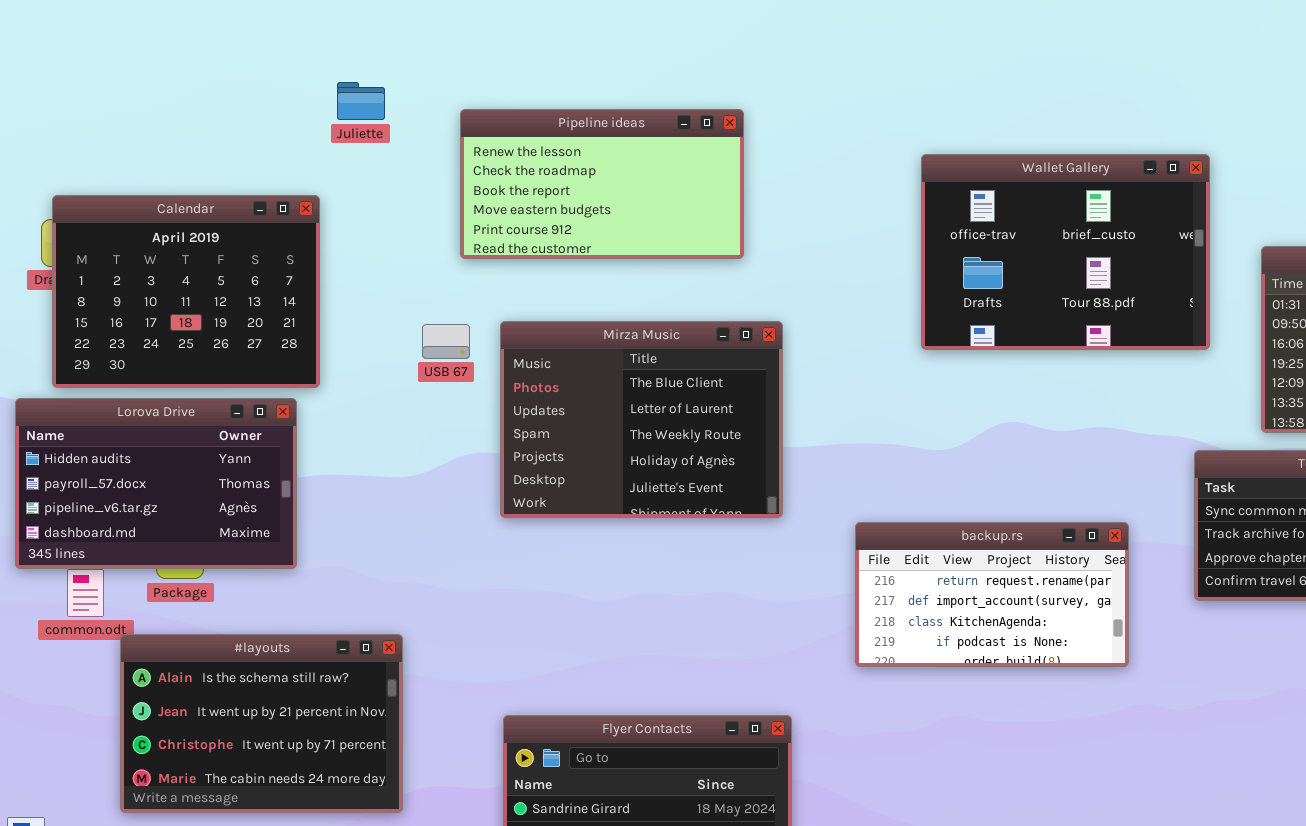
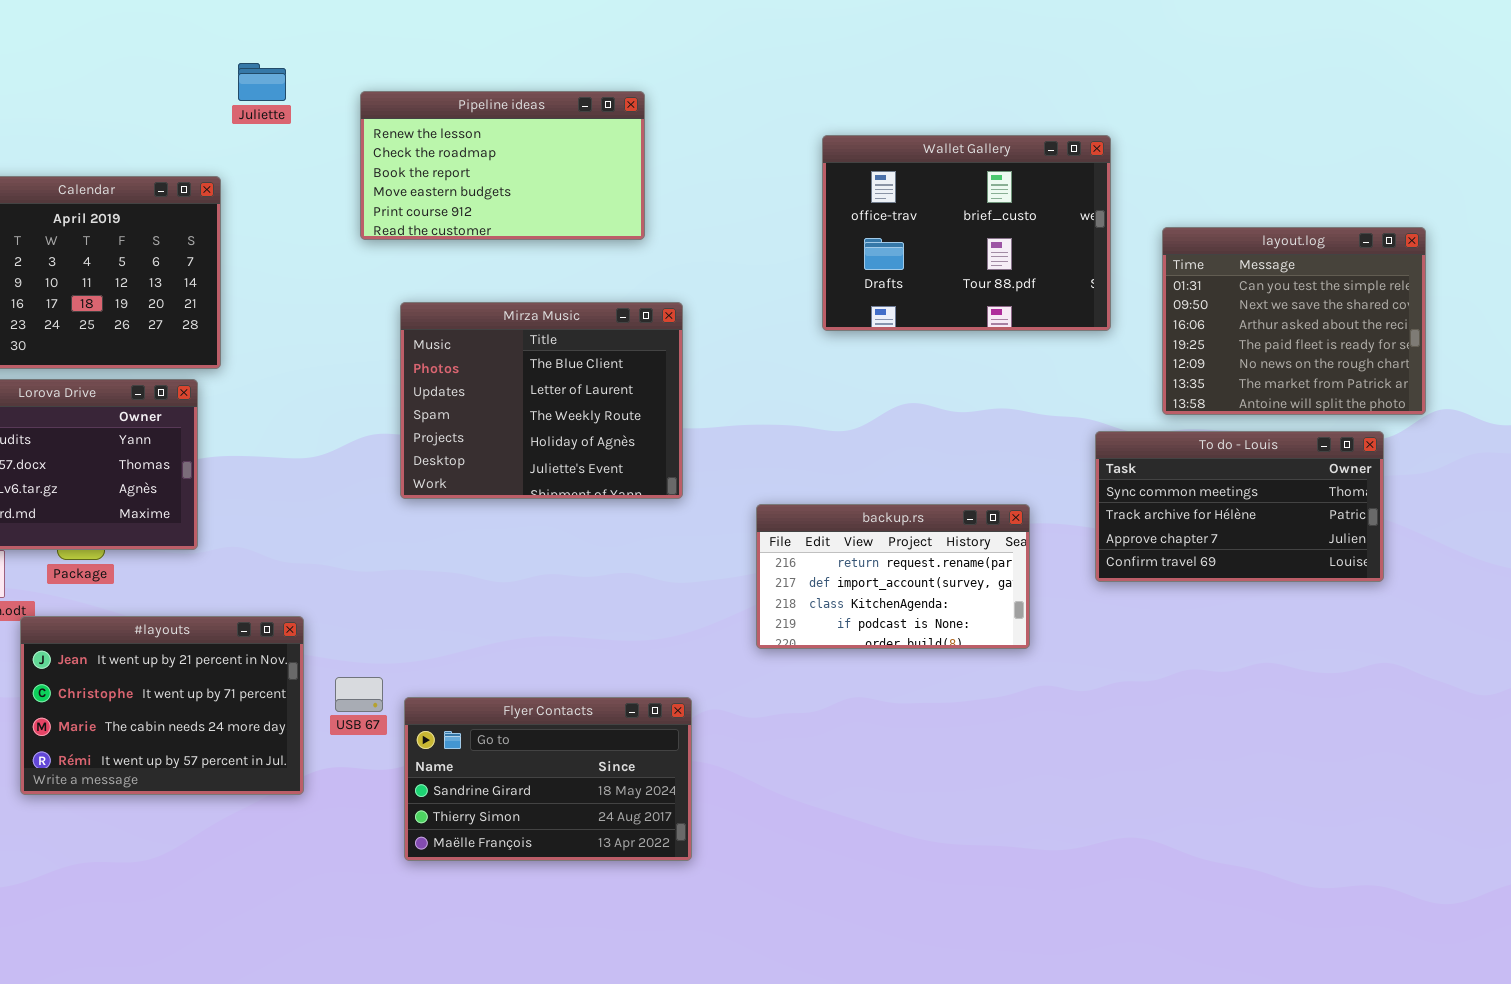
USB 67: [422,324,470,359] -> [335,677,383,712], moved
#layouts: [120,634,403,813] -> [20,616,304,795], scrolled down 1 row

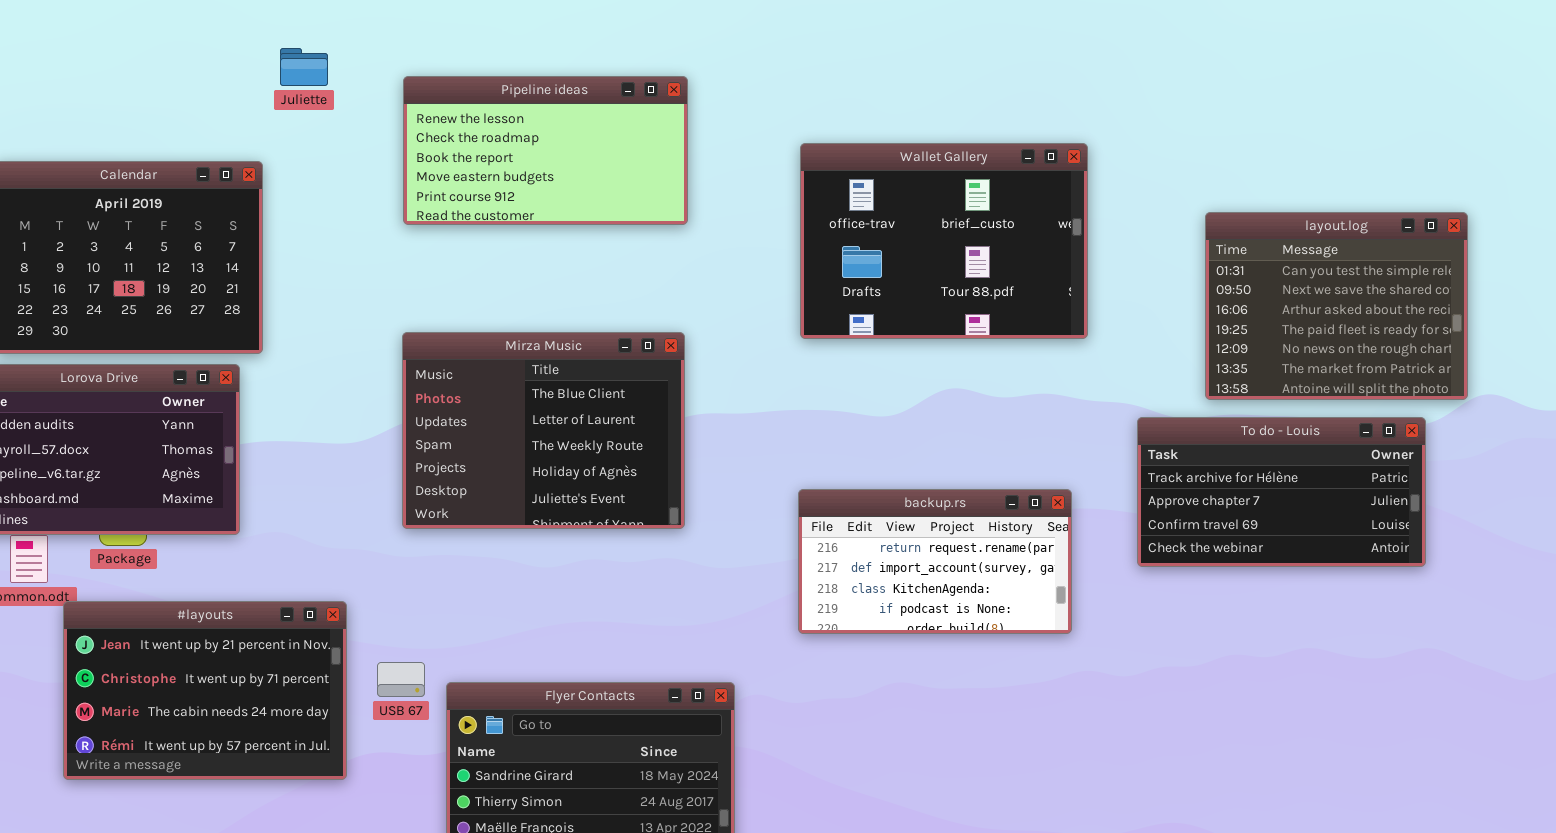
Wallet Gallery: [822,135,1111,331] -> [800,143,1088,339], moved
Mirza Music: [400,302,683,499] -> [402,332,685,529], moved
To do - Louis: [1095,431,1384,582] -> [1137,417,1426,567], scrolled down 1 row

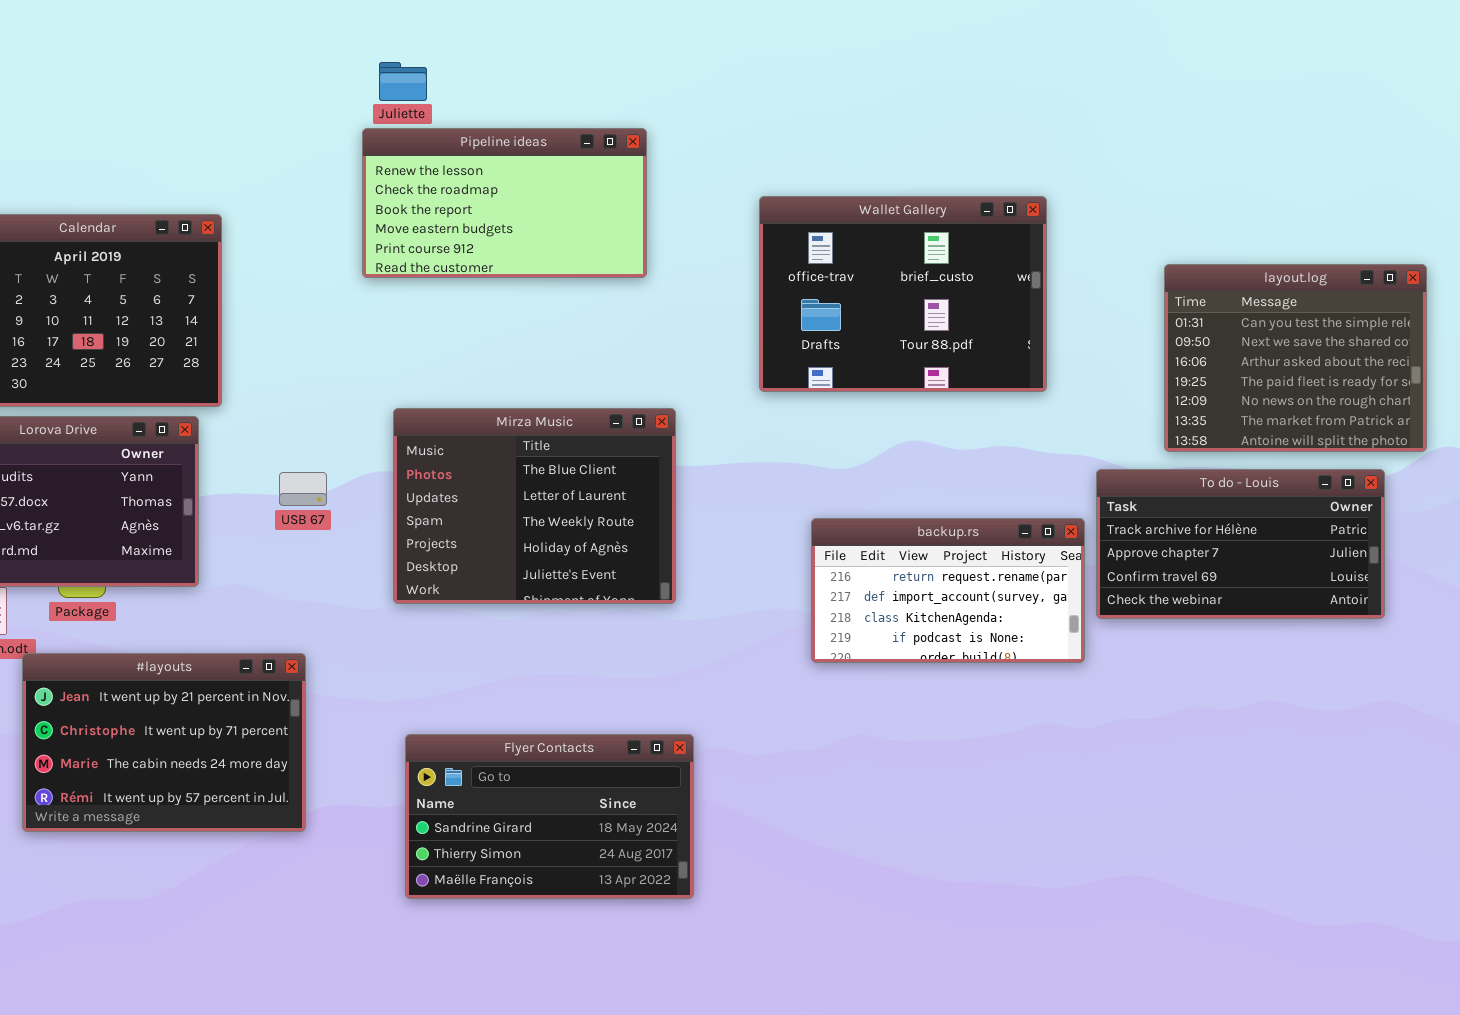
Juliette: [280,48,328,86] -> [379,62,427,101], moved
Mirza Music: [402,332,685,529] -> [393,408,676,604], moved
backup.rs: [798,489,1072,634] -> [811,518,1085,663], moved
USB 67: [377,662,425,697] -> [279,472,327,506], moved

